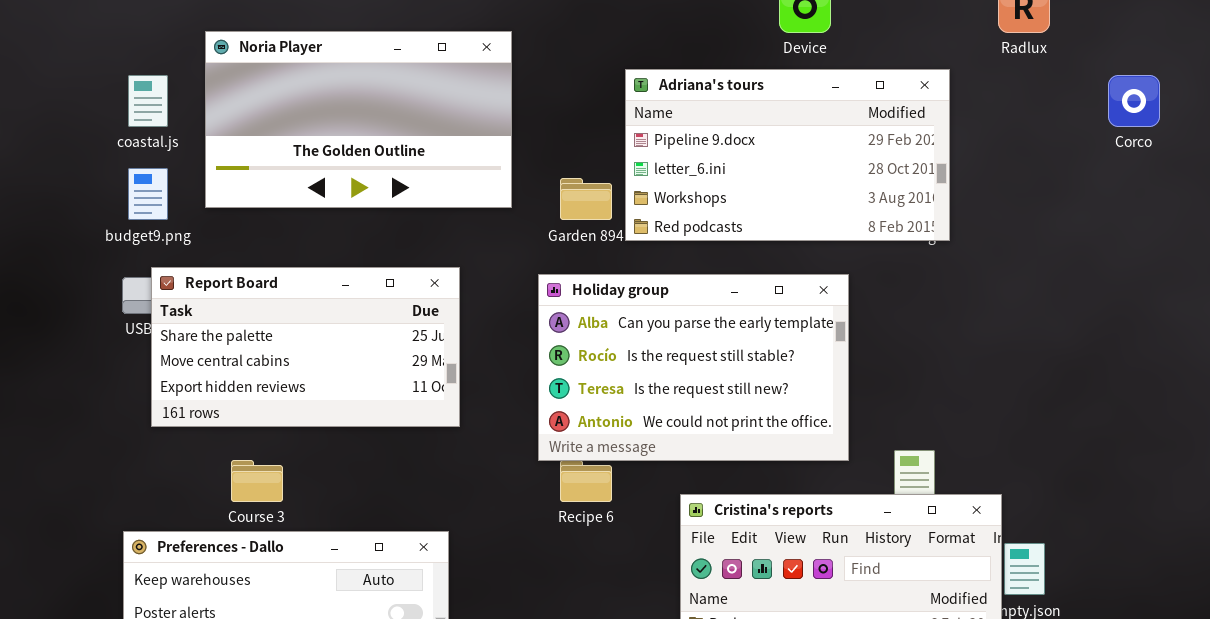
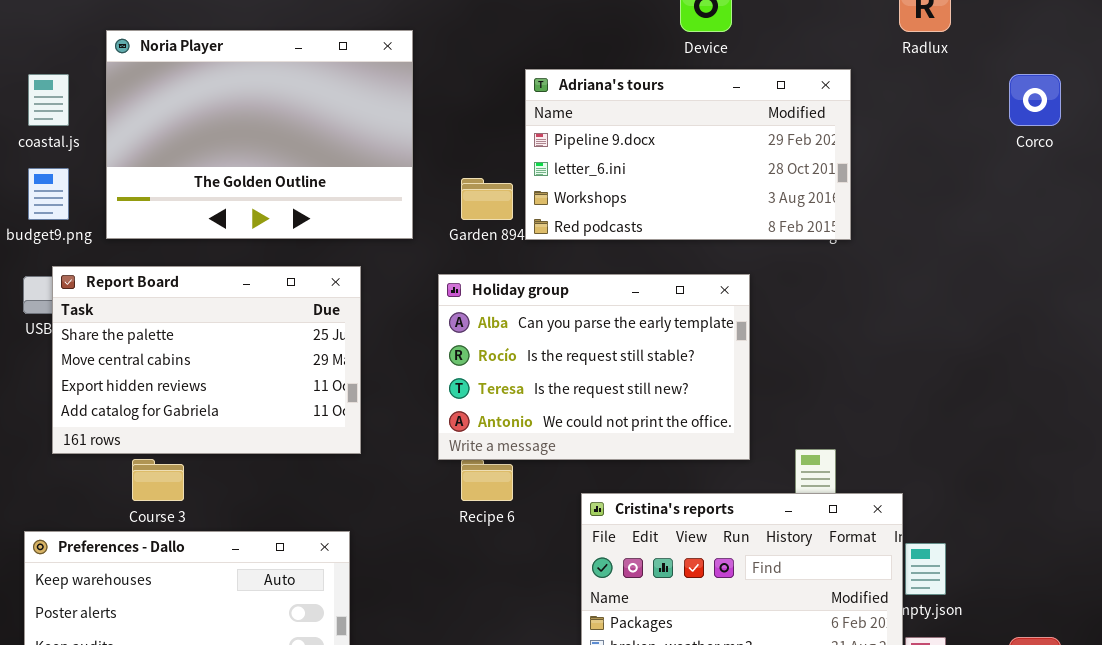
Noria Player: [205,31,512,208] -> [106,30,413,239], resized
Report Board: [151,267,460,427] -> [52,266,361,454], resized

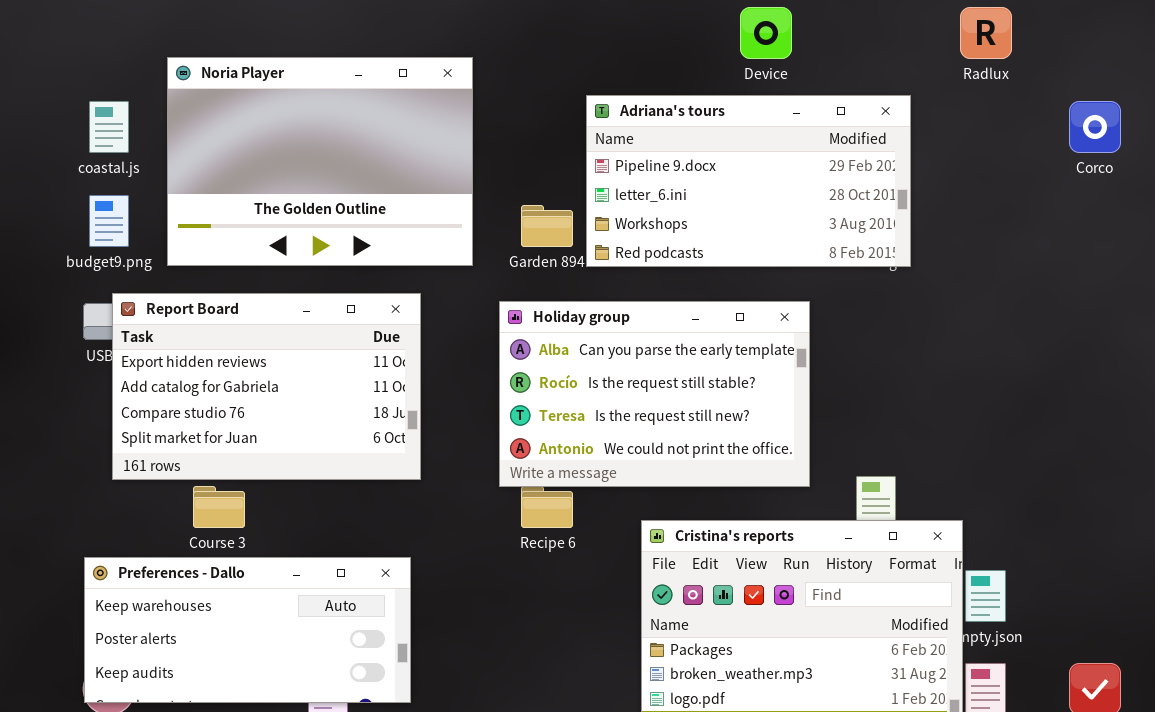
Report Board: [52,266,361,454] -> [112,293,421,480], scrolled down 2 rows

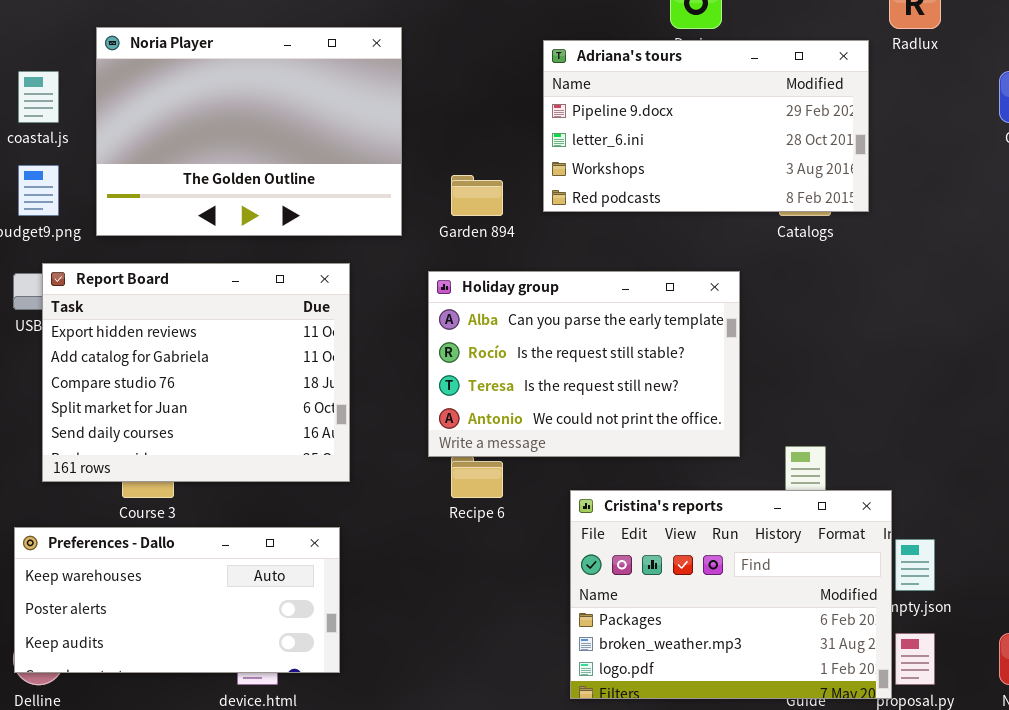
Adriana's tours: [586,95,911,267] -> [543,40,869,212], moved
Report Board: [112,293,421,480] -> [42,263,350,482], resized

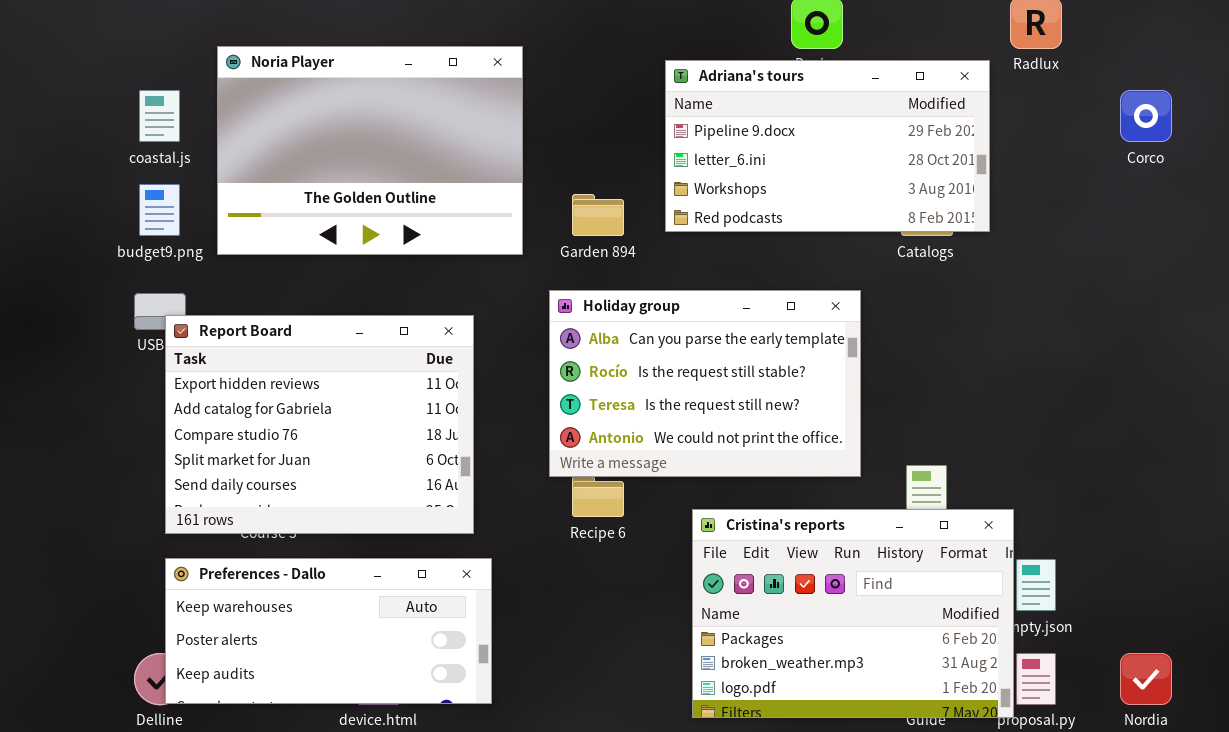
Report Board: [42,263,350,482] -> [165,315,474,534], moved
Preferences - Dallo: [14,527,340,673] -> [165,558,492,704], moved

